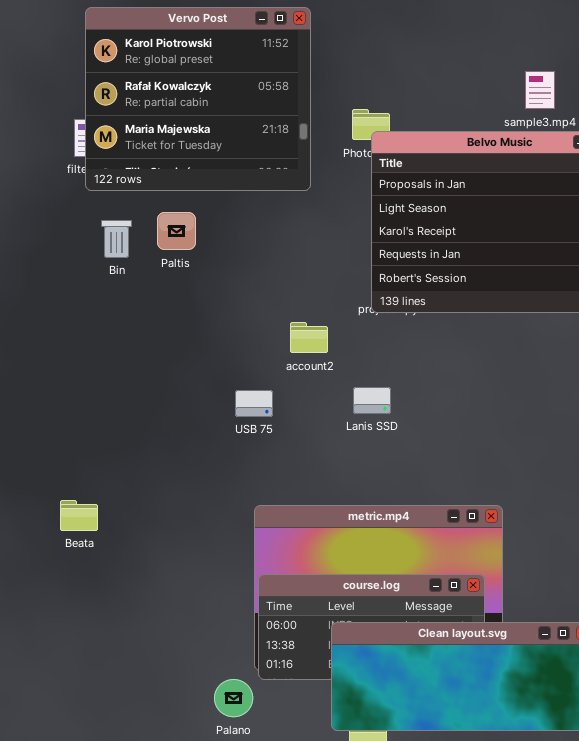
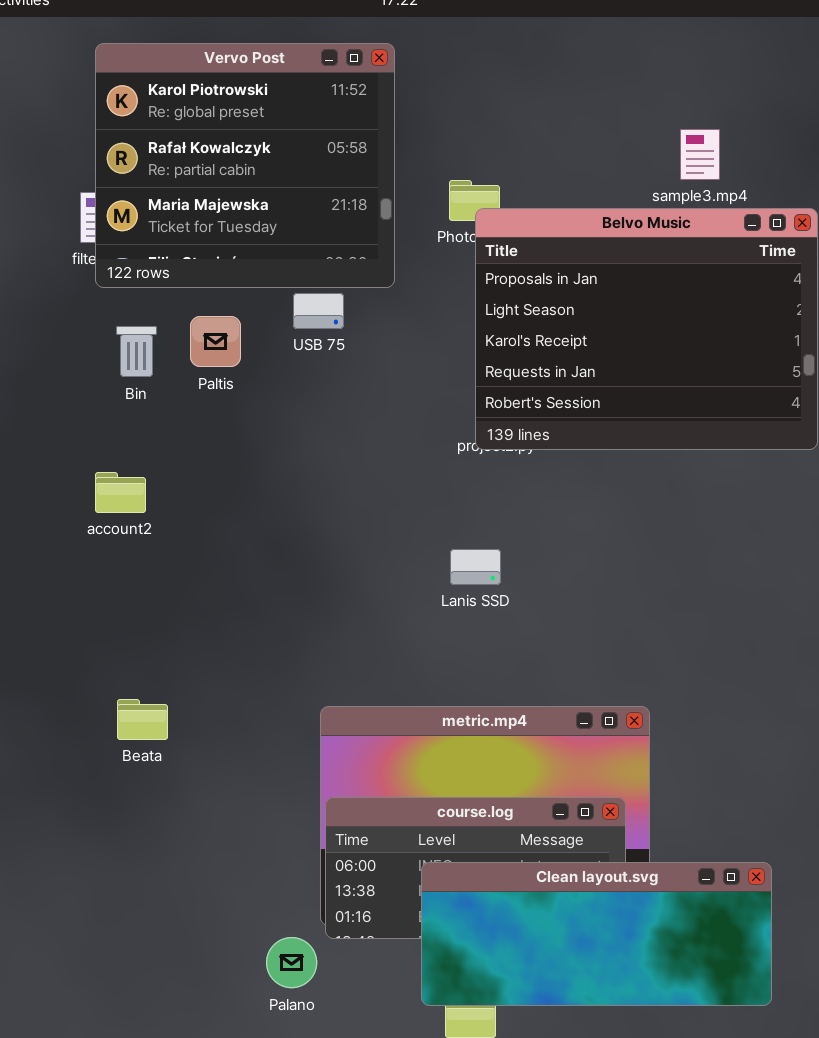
account2: [290,322,328,353] -> [95,472,146,513], moved
USB 75: [235,390,273,417] -> [293,293,344,329], moved
Beata: [60,500,98,531] -> [117,699,168,740], moved

